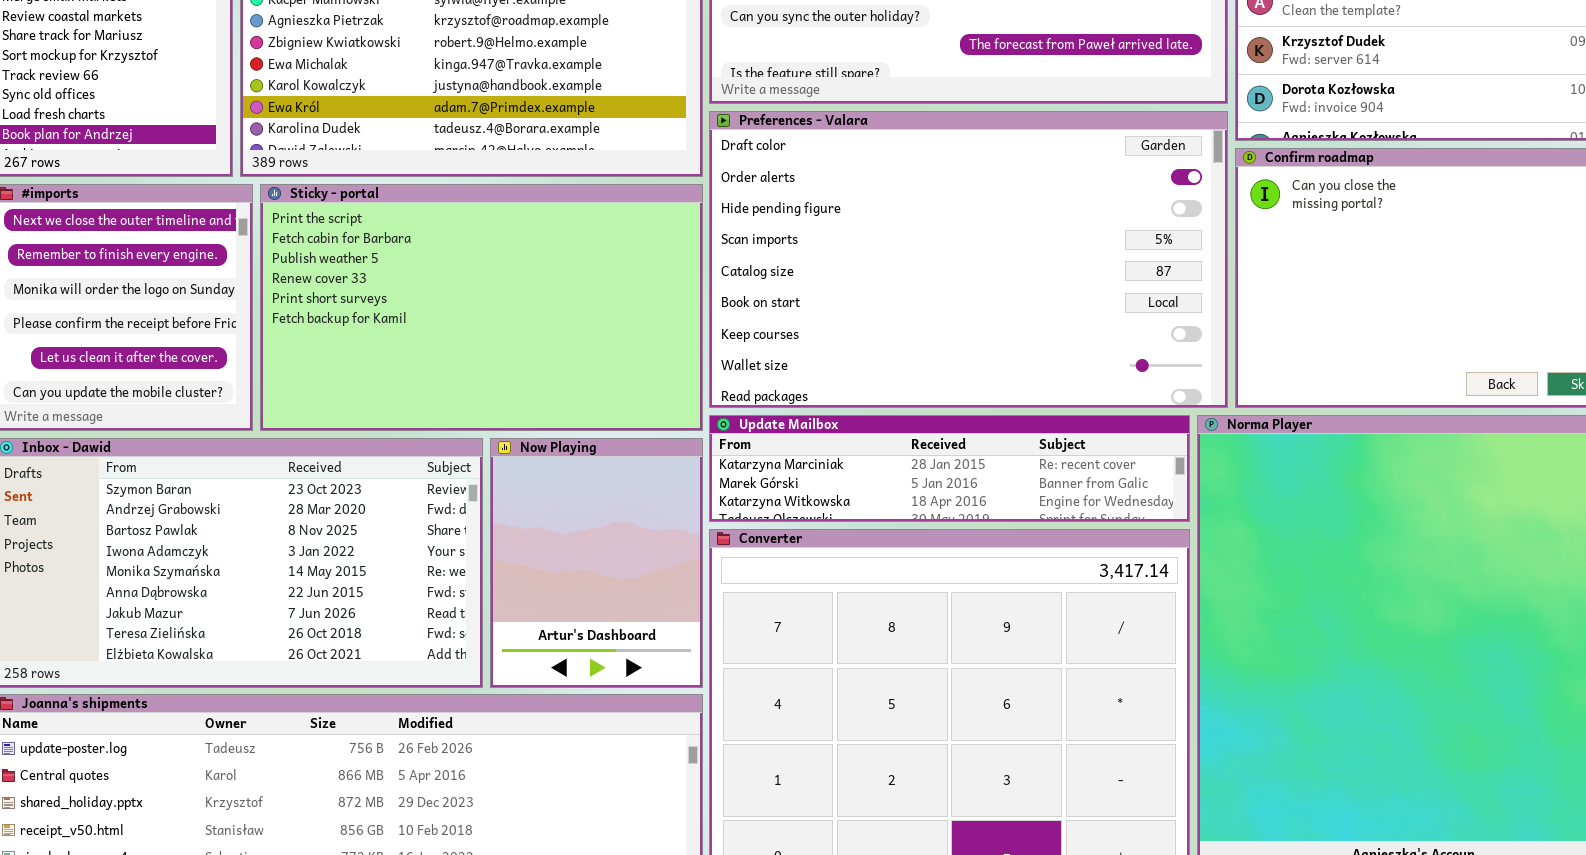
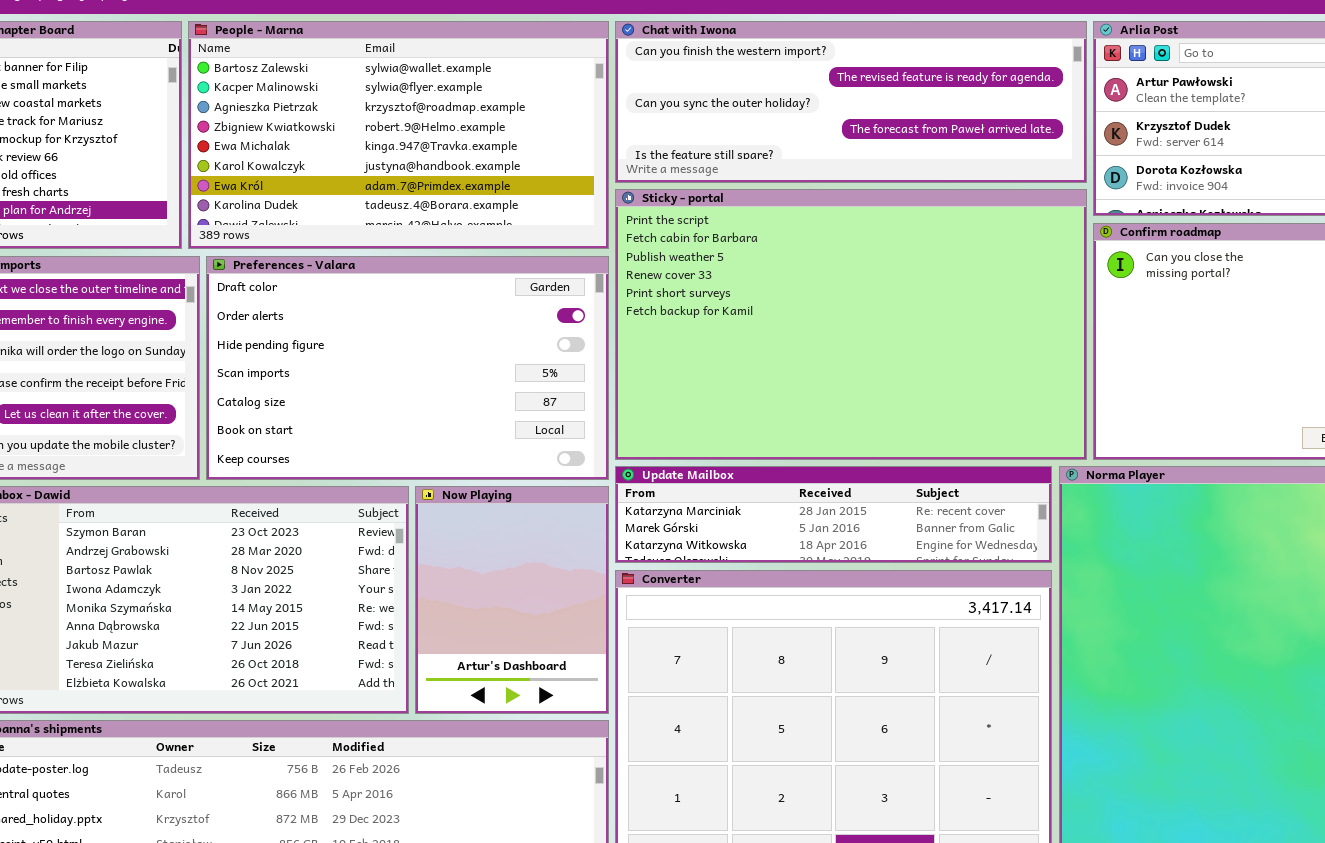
Preferences - Valara: [709,111,1228,408] -> [206,256,609,480], moved, resized
Sticky - portal: [260,184,703,431] -> [615,189,1087,460], moved, resized

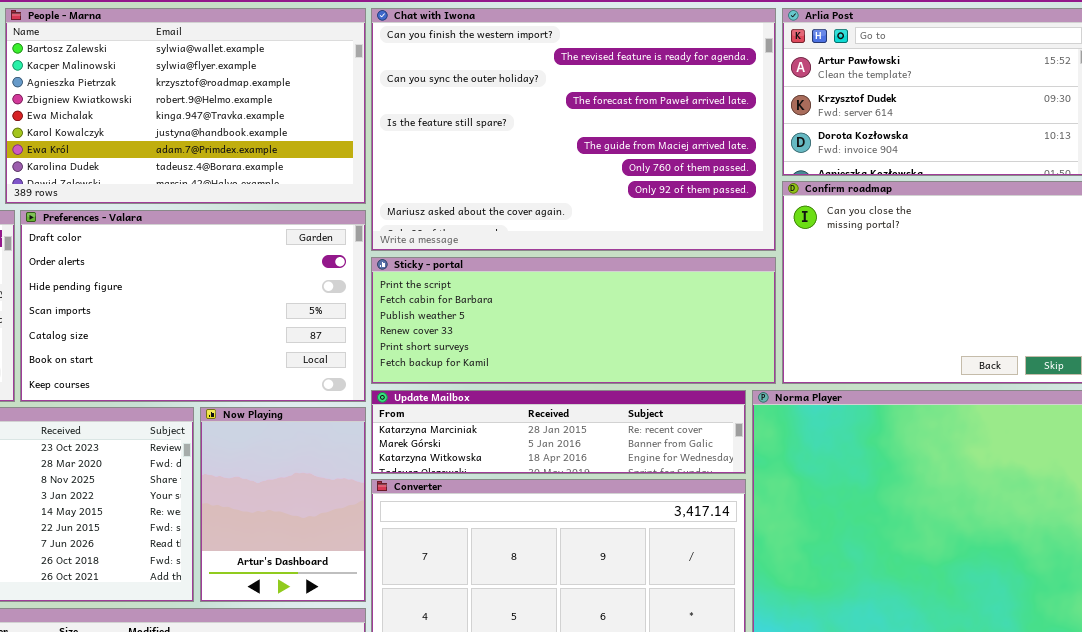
Chat with Iwona: [615,21,1087,183] -> [371,8,776,251], resized
Sticky - portal: [615,189,1087,460] -> [371,257,776,384], resized

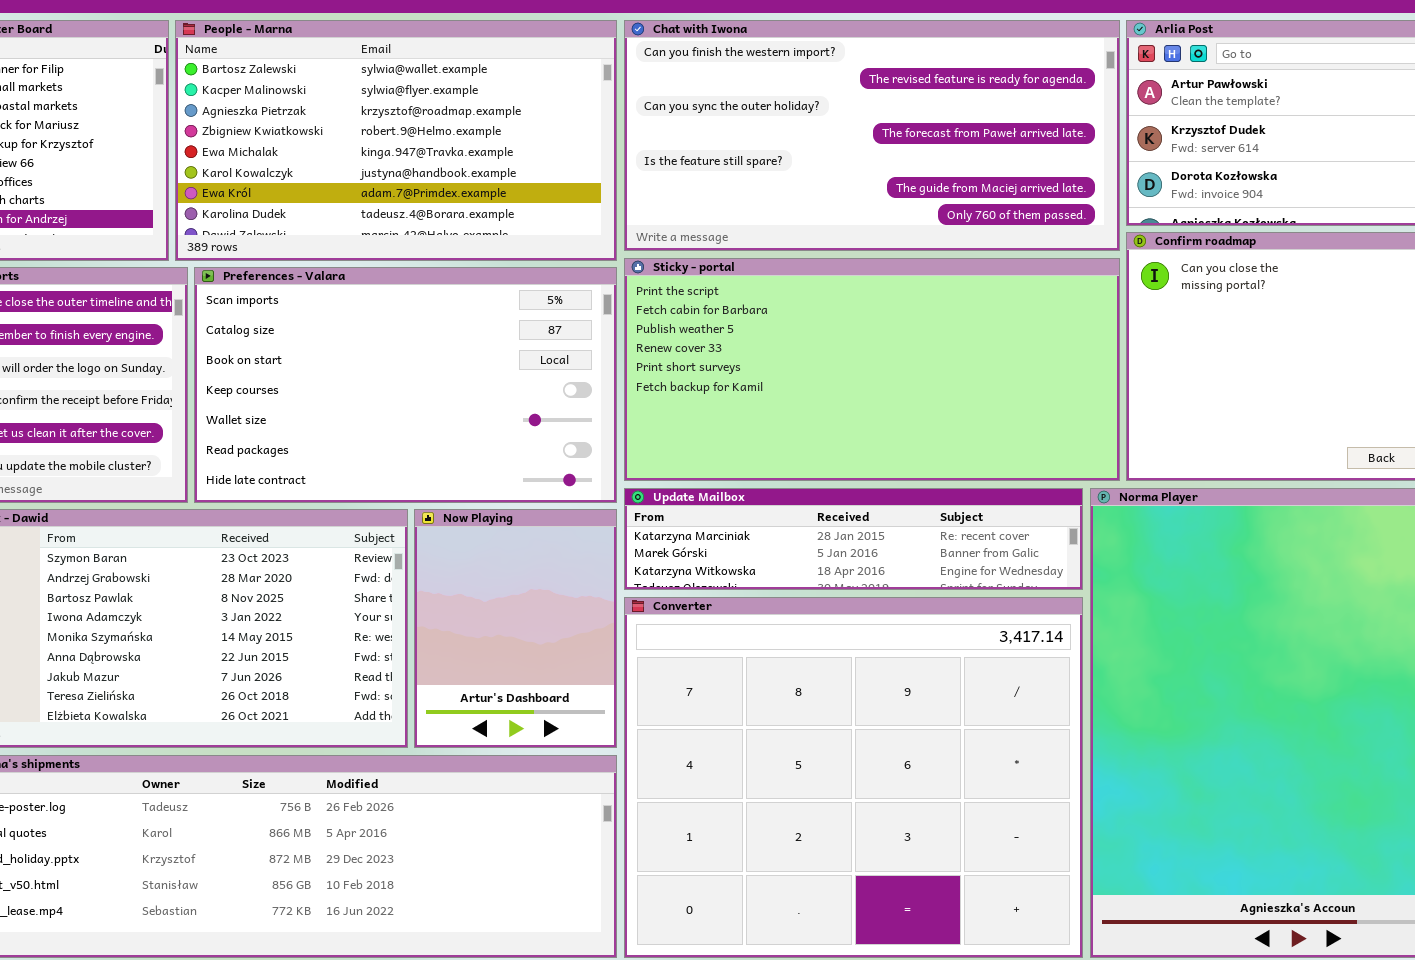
Chat with Iwona: [371,8,776,251] -> [624,20,1120,251], resized
Preferences - Valara: [20,210,366,402] -> [194,267,617,503], scrolled down 3 rows
Sticky - portal: [371,257,776,384] -> [624,258,1120,481], resized

